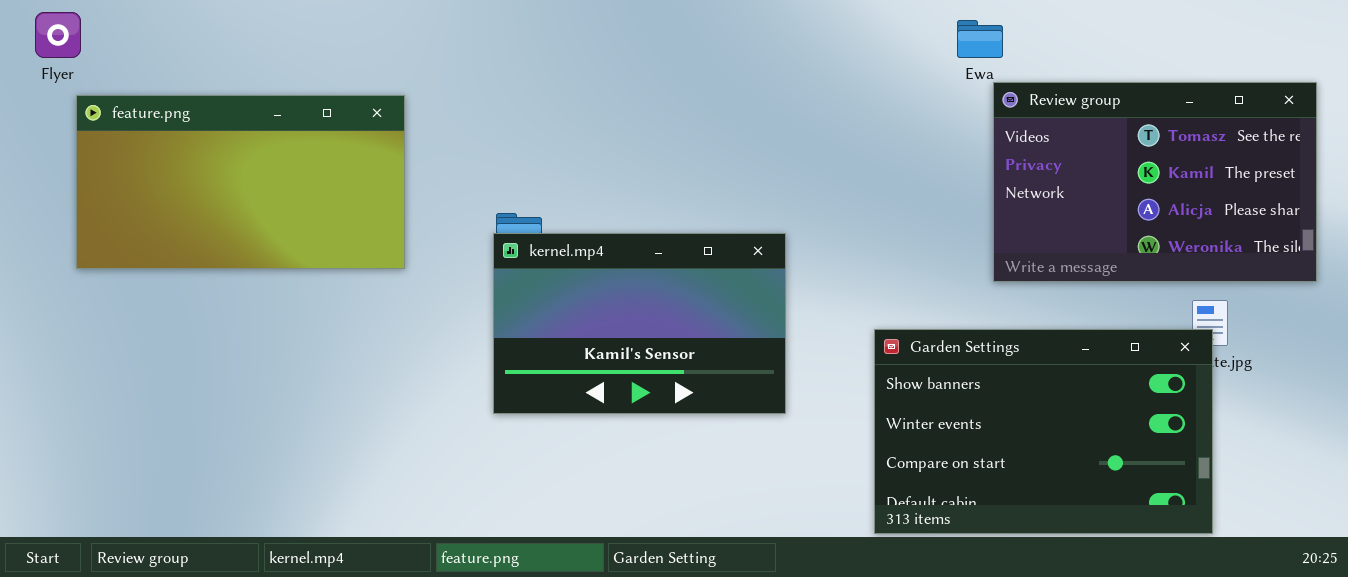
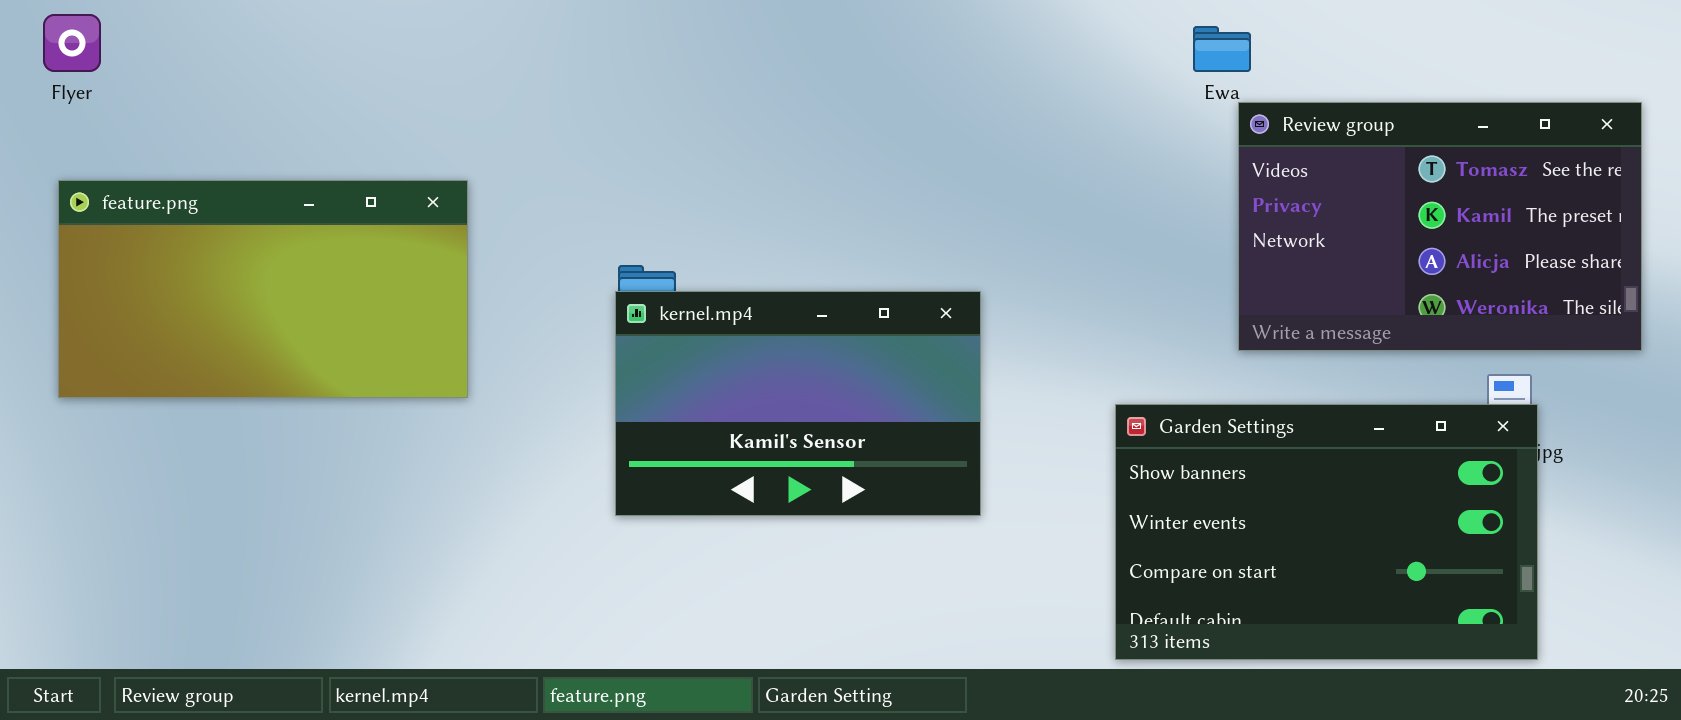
feature.png: [76,95,405,269] -> [58,180,468,398], moved
Garden Settings: [874,329,1213,534] -> [1115,404,1538,660], moved

